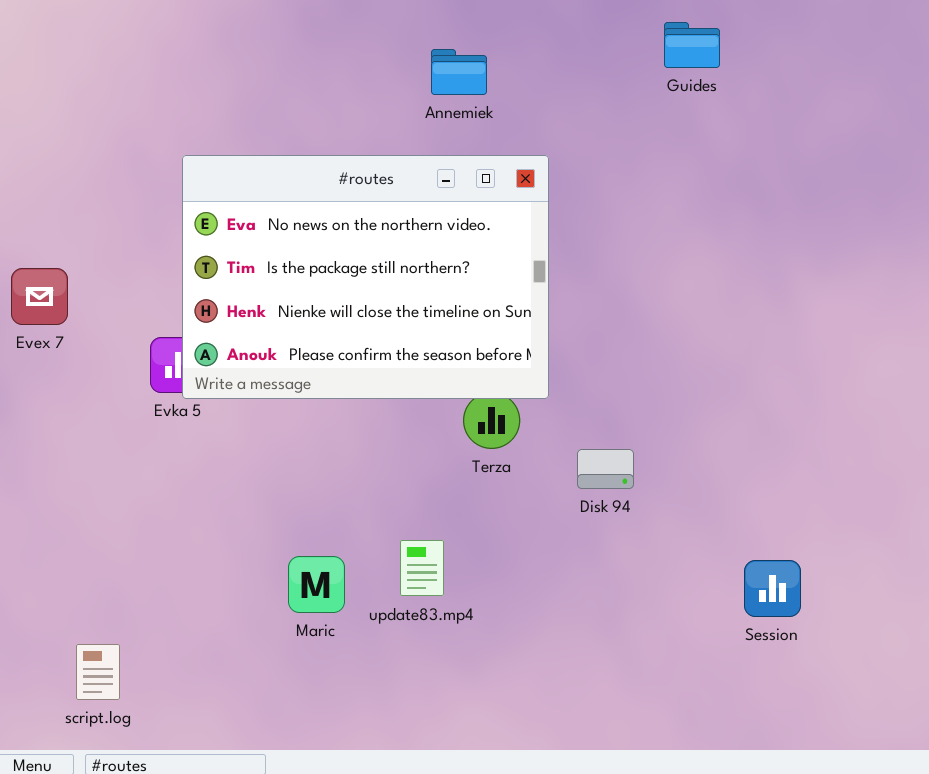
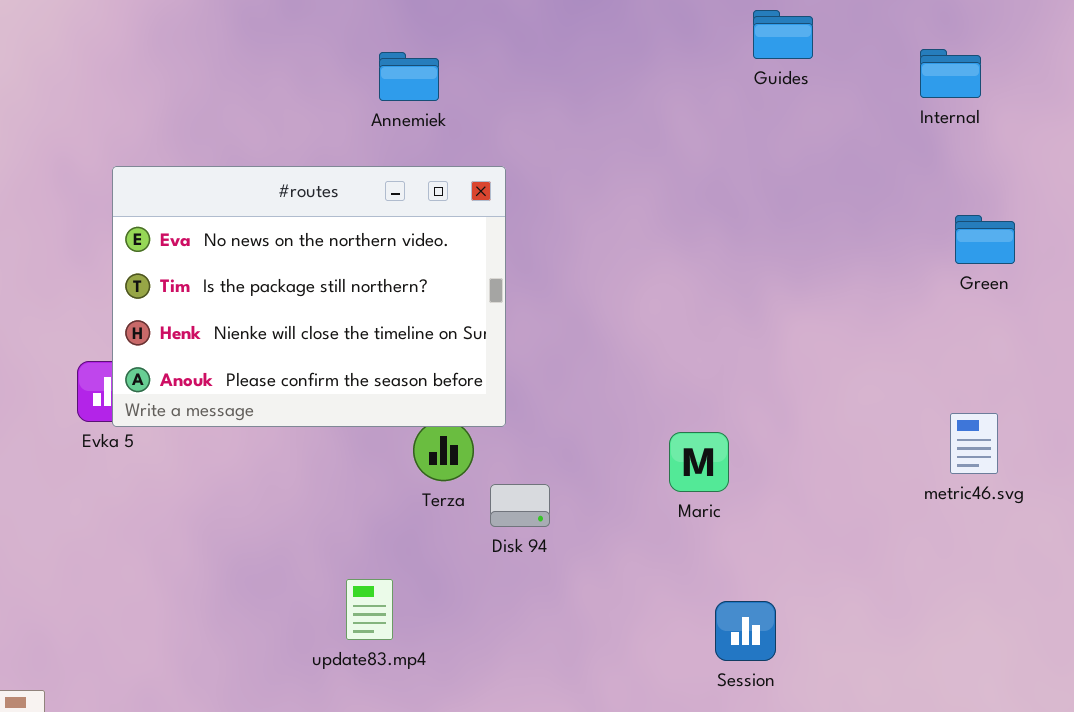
Guides: [664,22,720,68] -> [753,10,813,59], moved
Disk 94: [577,449,634,489] -> [490,484,550,527], moved
Maric: [288,556,345,613] -> [669,432,729,492], moved

